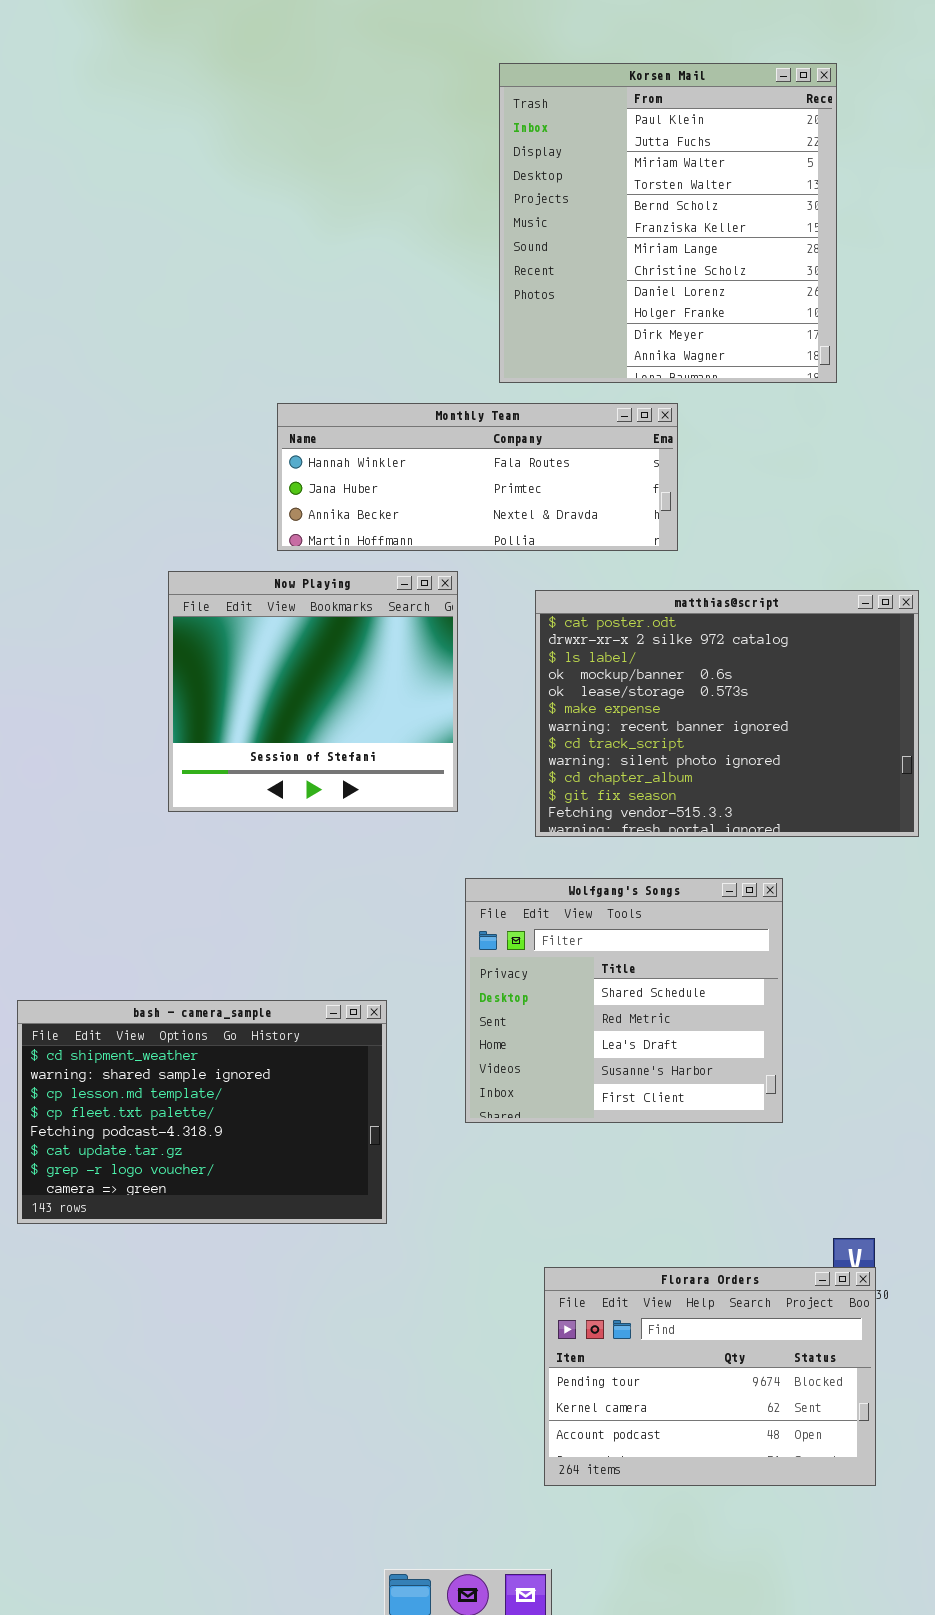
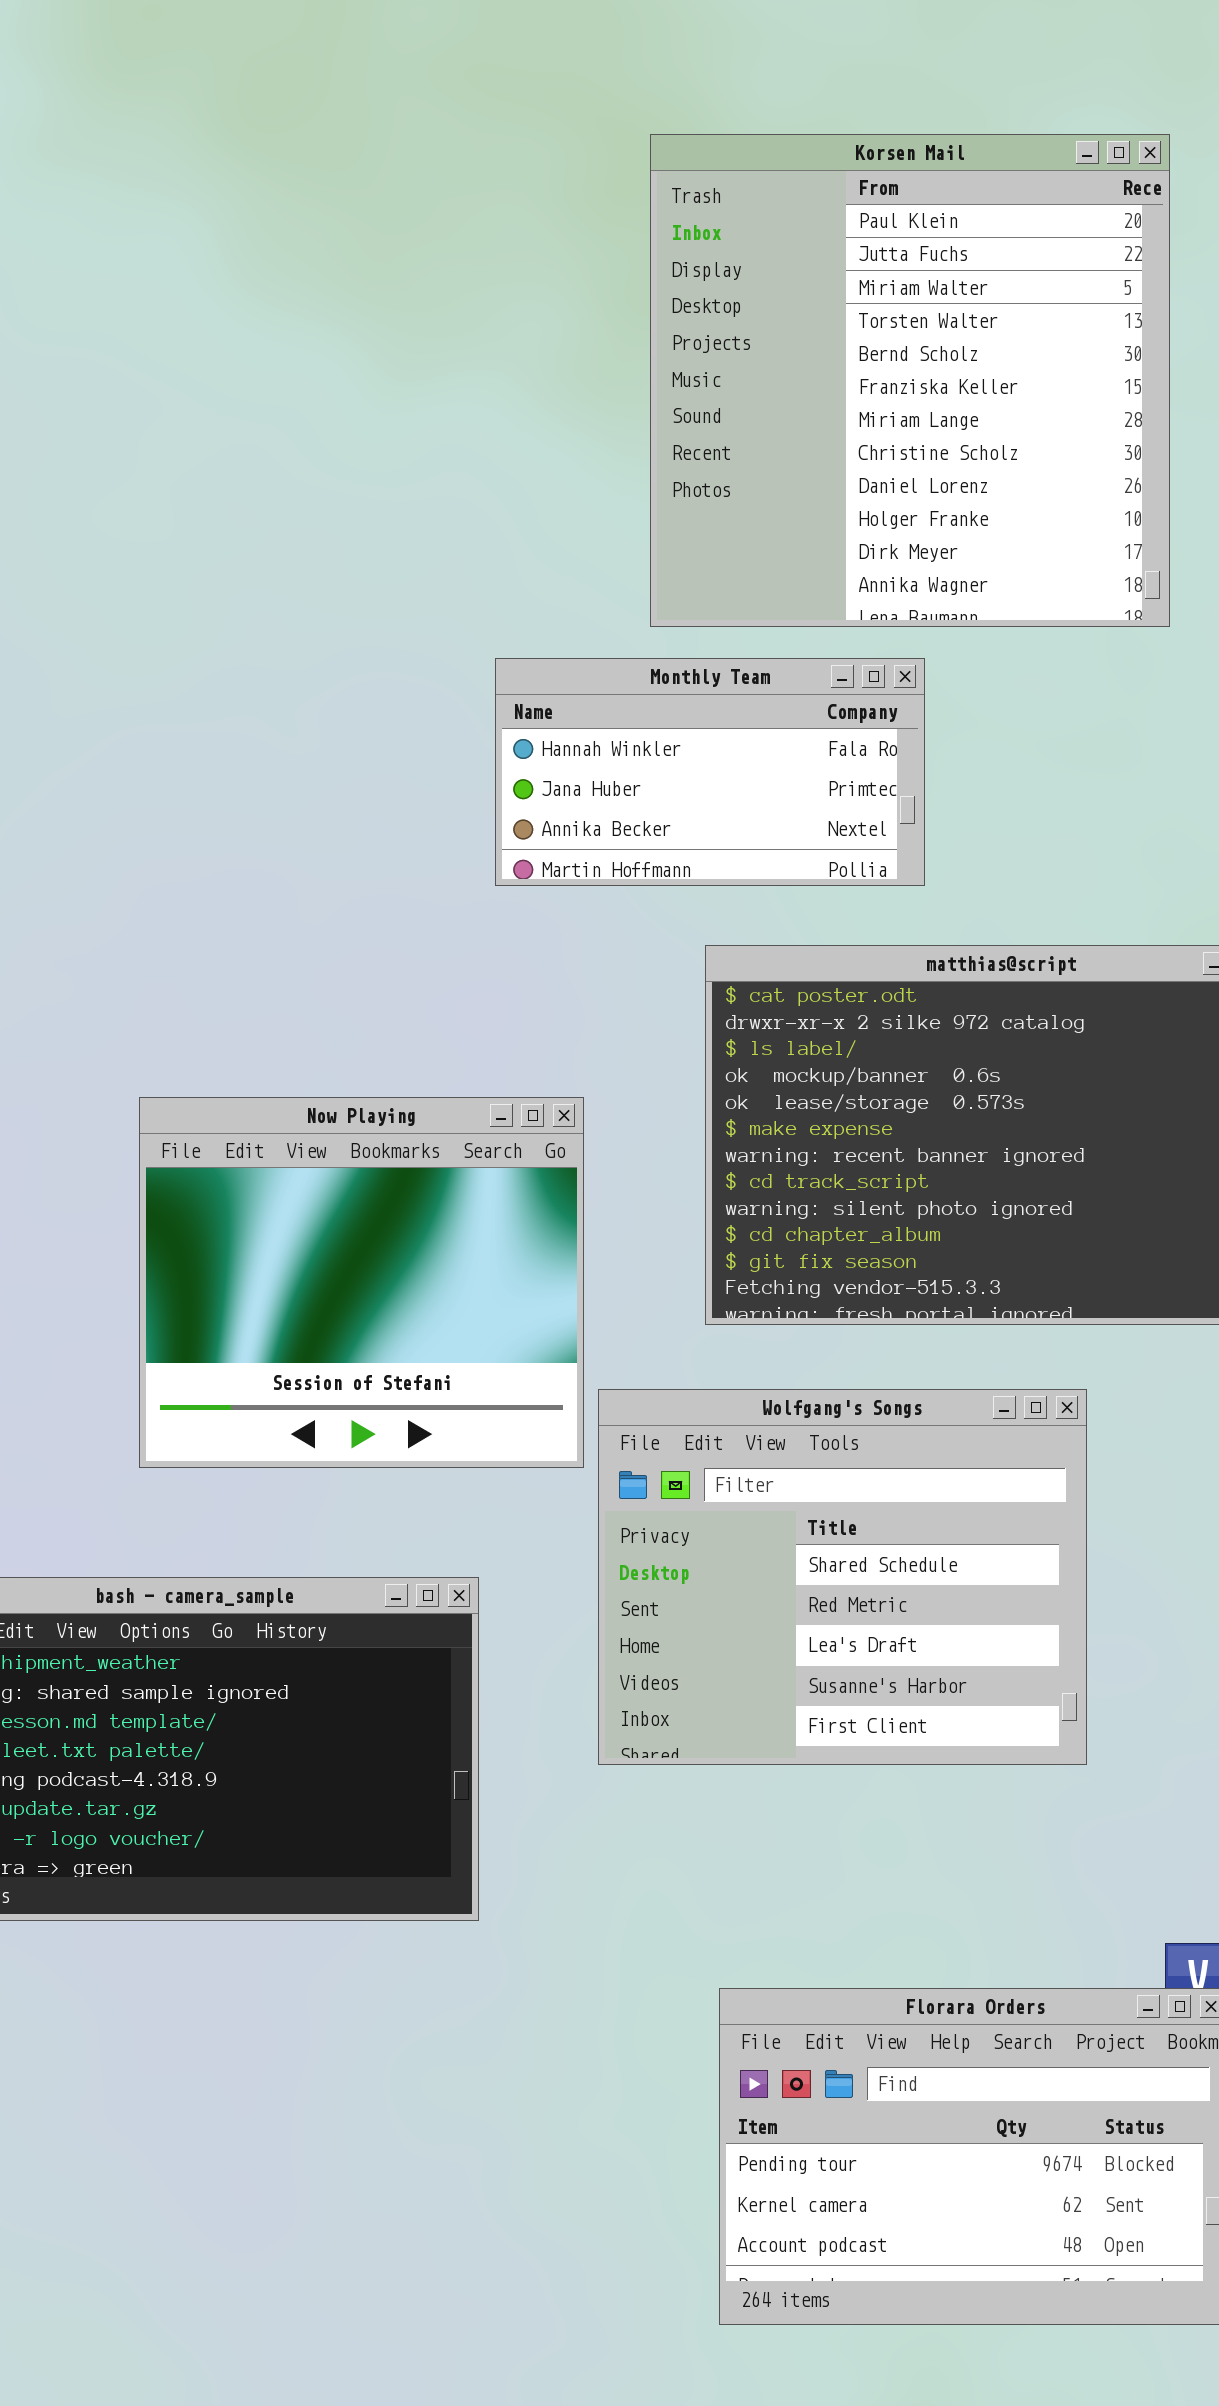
Monthly Team: [277,403,678,551] -> [495,658,925,886], resized
Now Playing: [168,571,458,812] -> [139,1097,584,1468], moved

